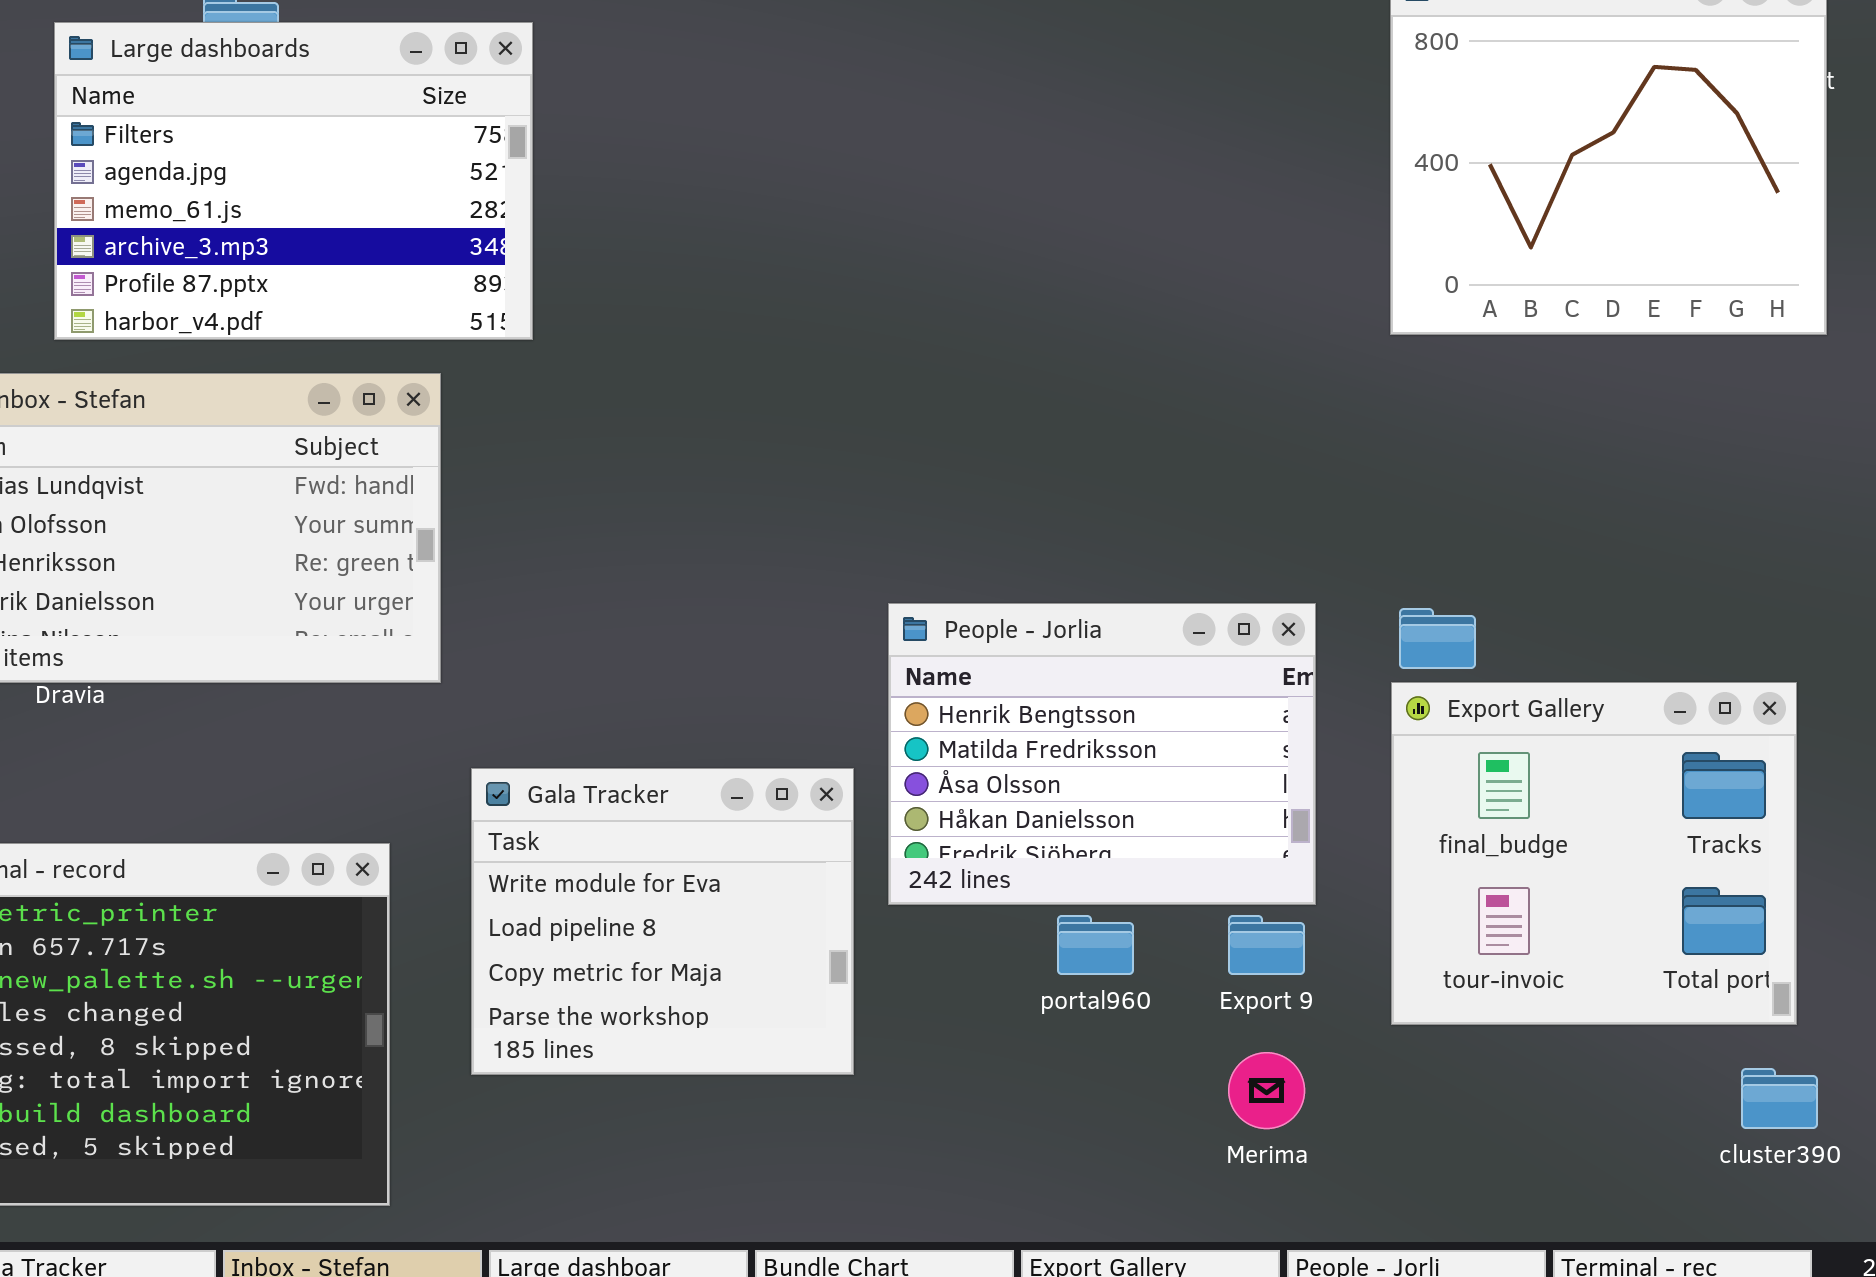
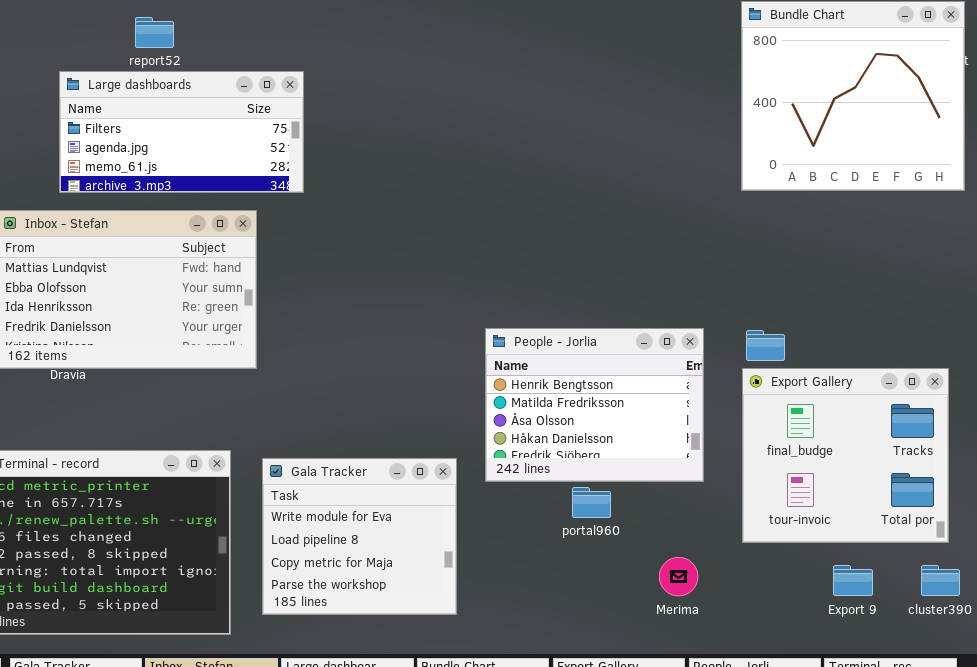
Large dashboards: [54,22,533,340] -> [59,71,304,193], resized
Gala Tracker: [471,768,854,1075] -> [262,458,457,615], moved
Export 9: [1228,915,1305,975] -> [833,565,873,596], moved

